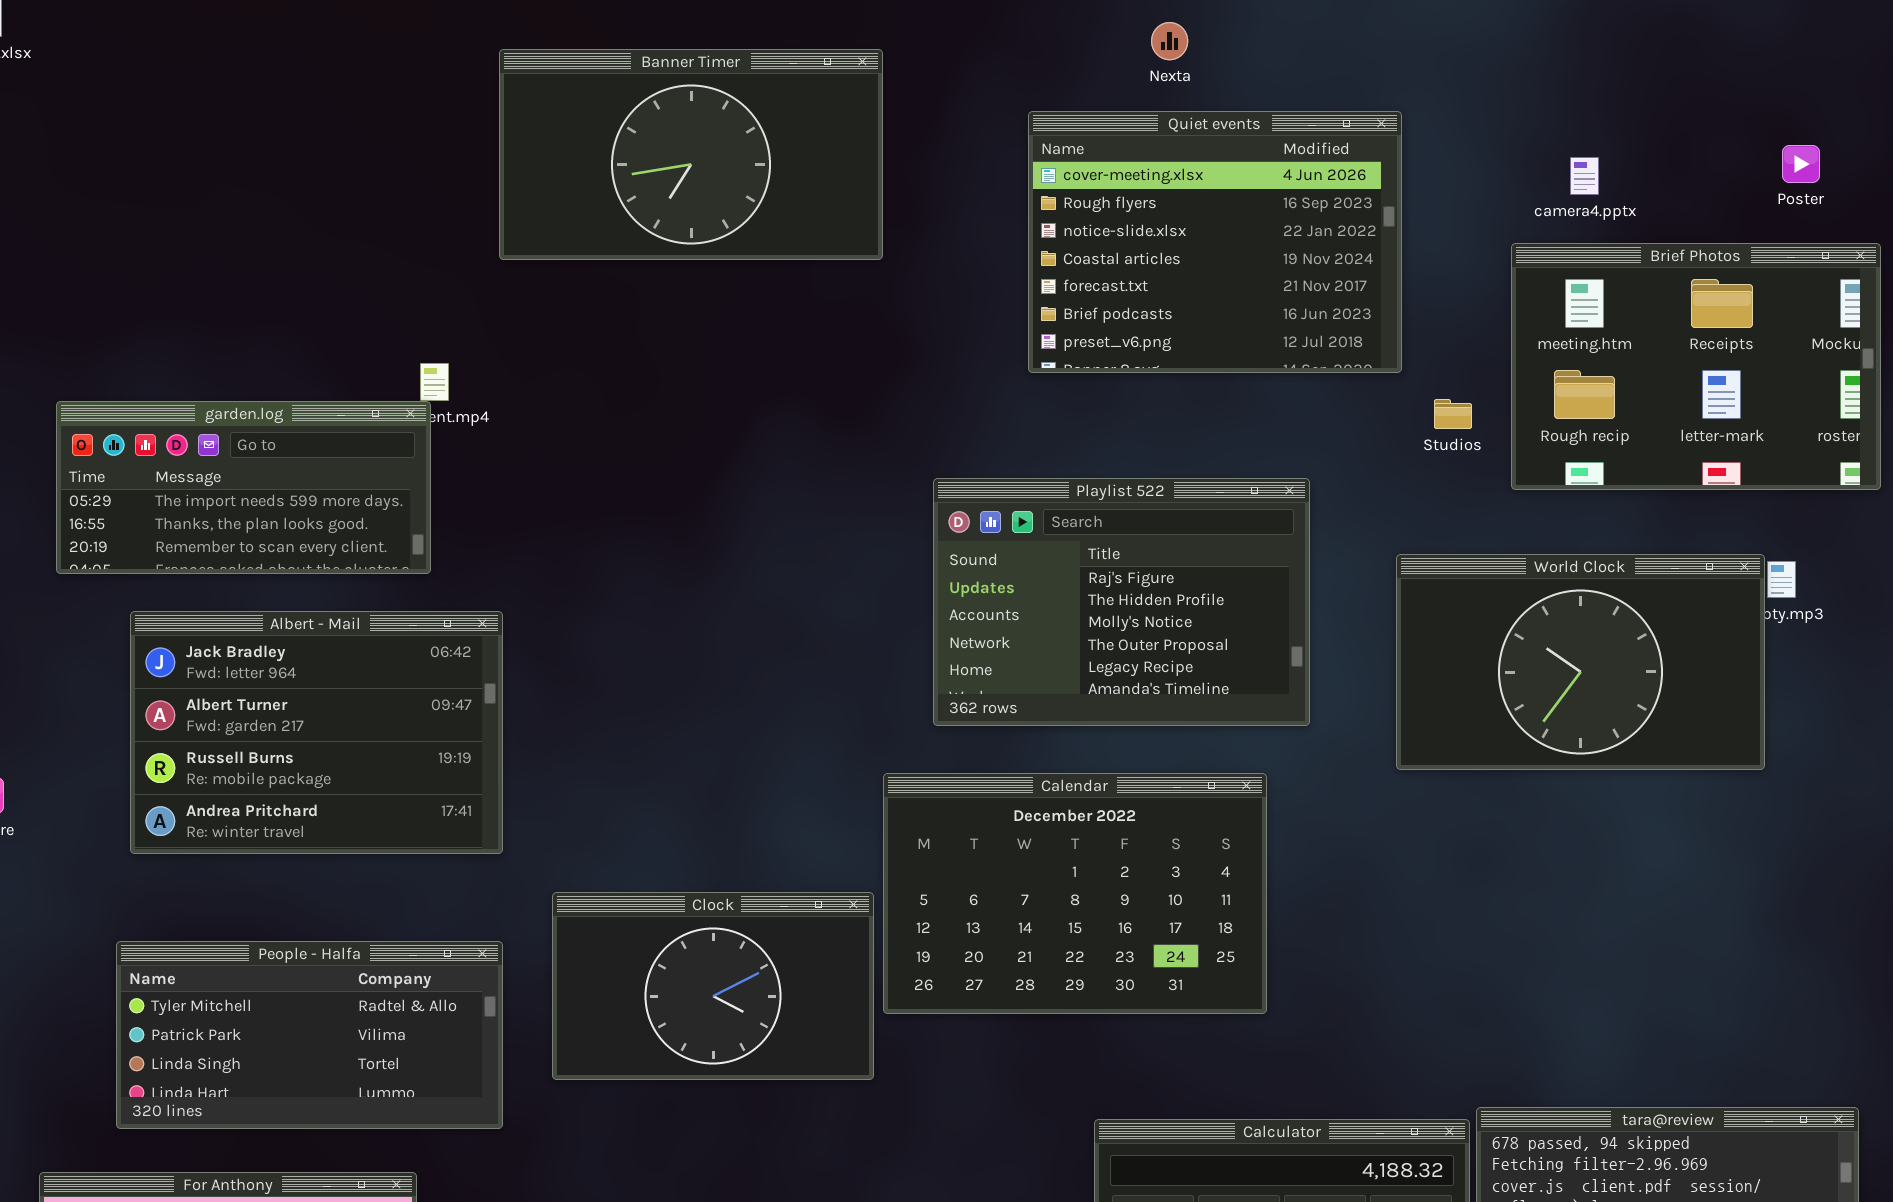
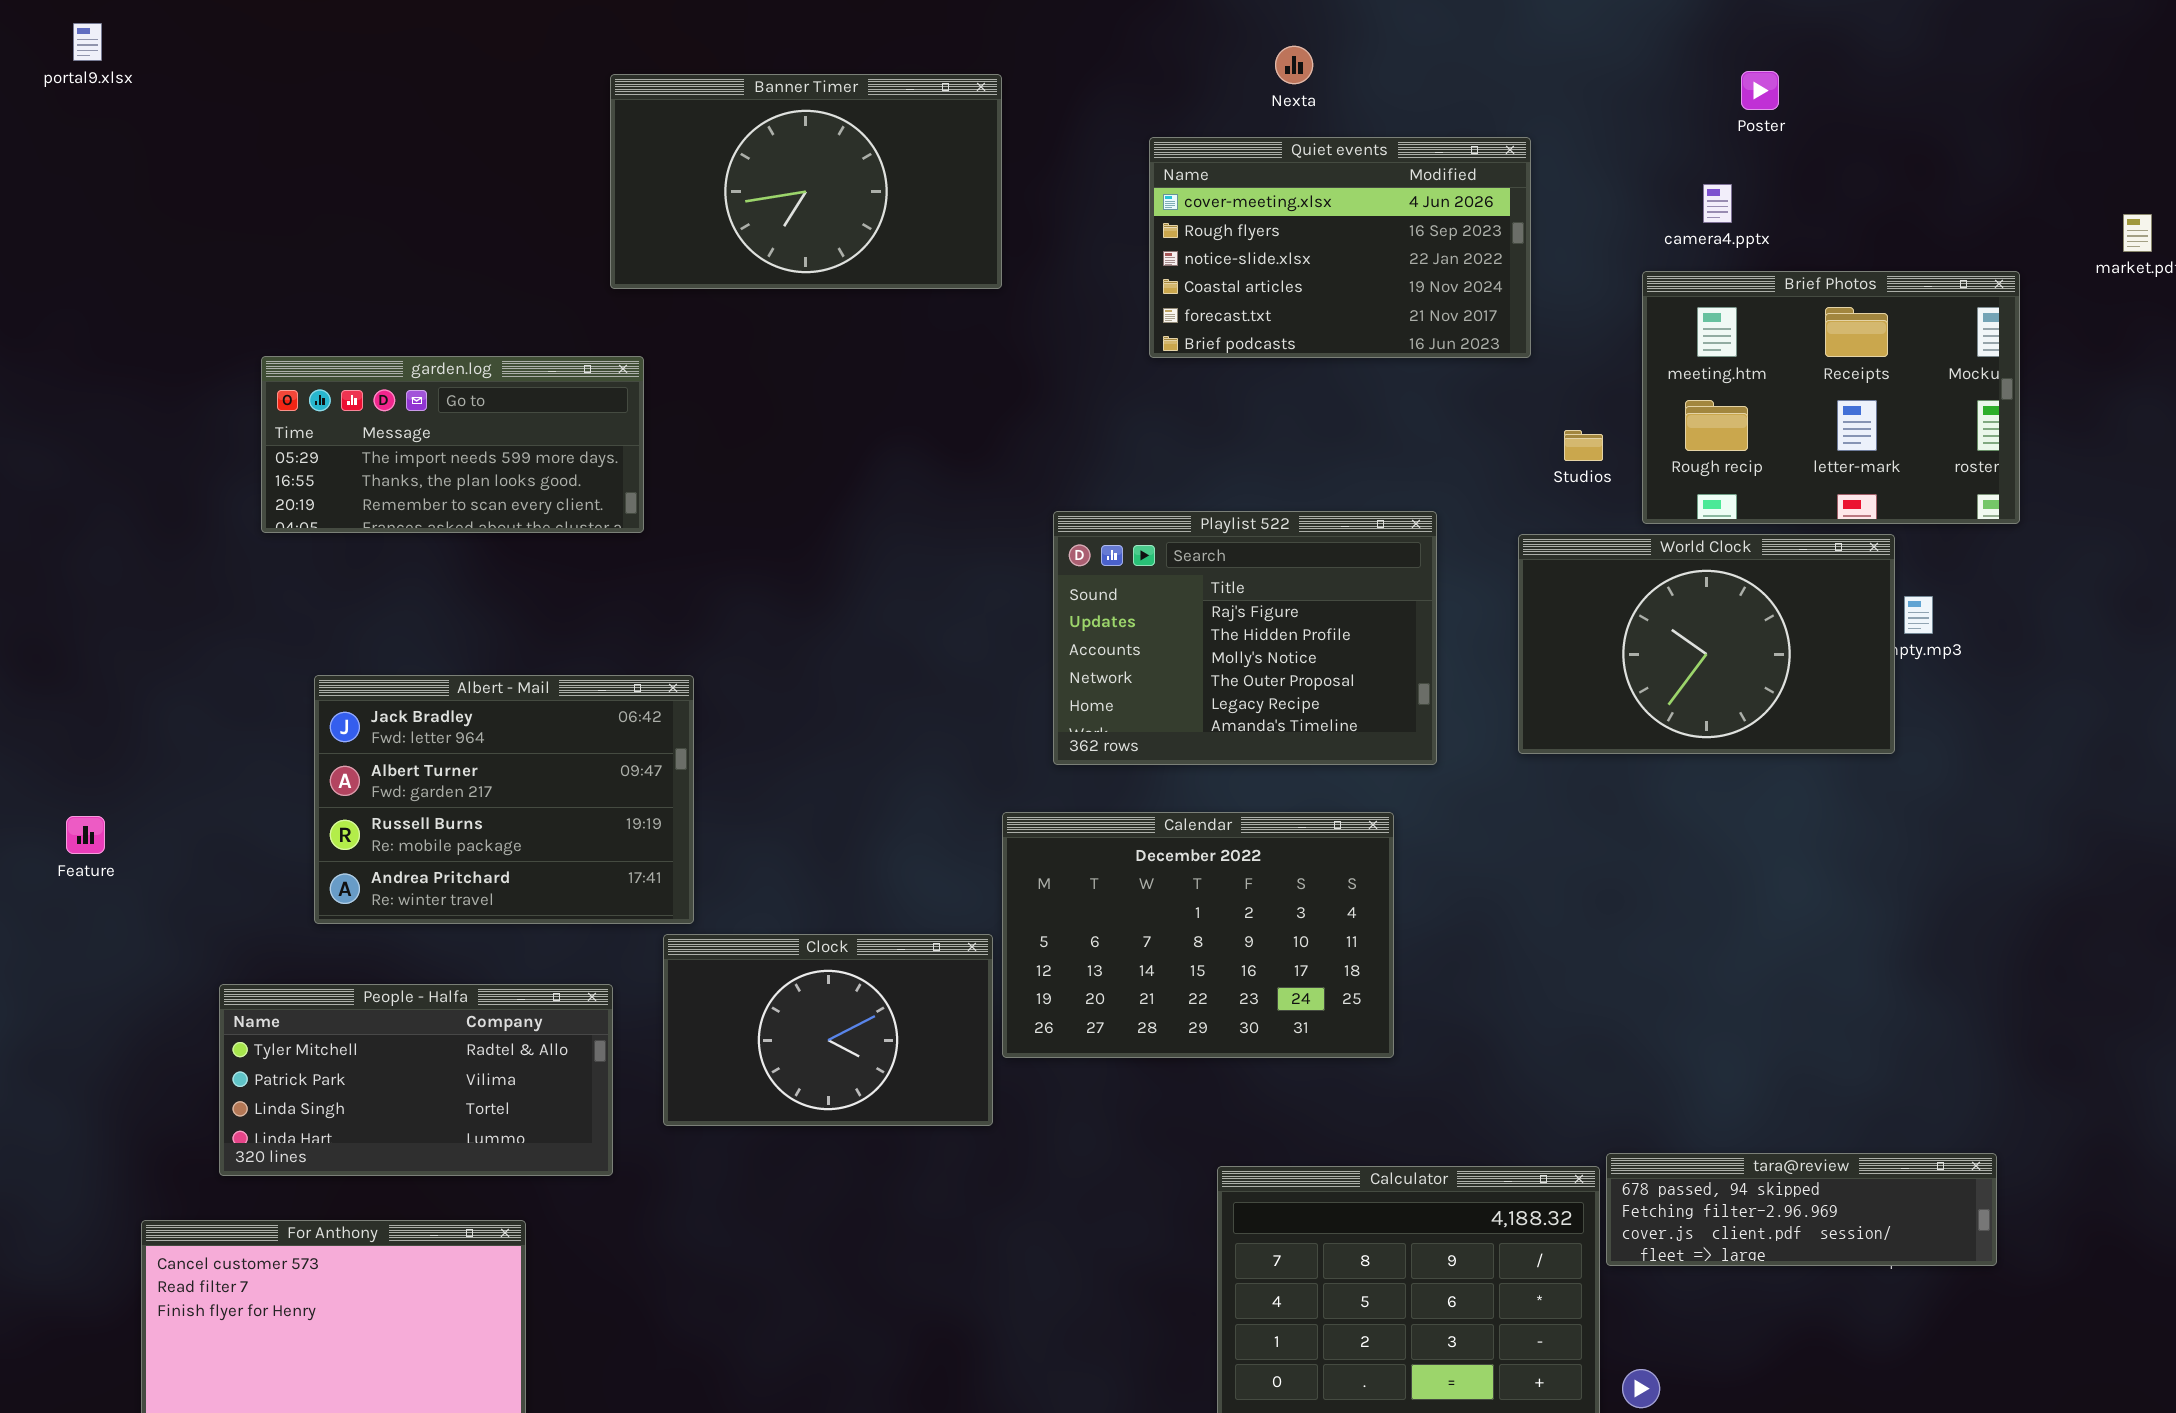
Quiet events: [1028,111,1402,373] -> [1149,137,1531,358], resized
Poster: [1782,145,1820,183] -> [1741,71,1779,110], moved
garden.log: [56,401,431,574] -> [261,356,644,533], moved
World Clock: [1396,554,1765,770] -> [1518,534,1895,754], moved
Albert - Mail: [130,611,503,854] -> [314,675,694,924], moved

